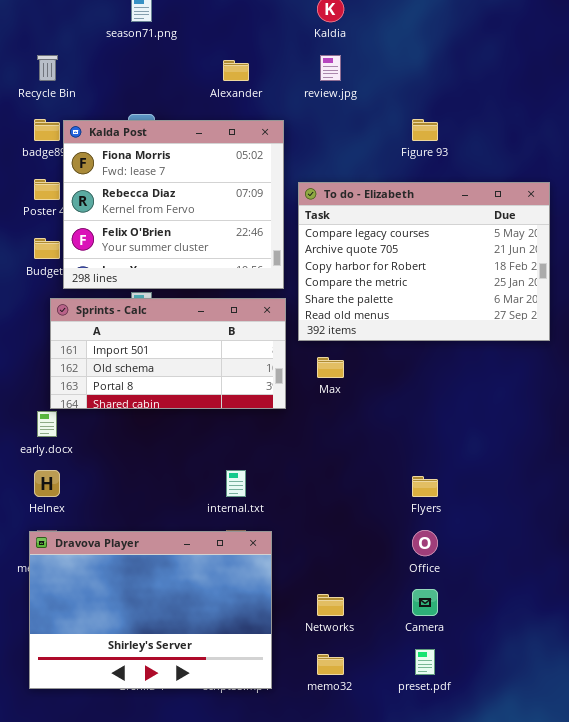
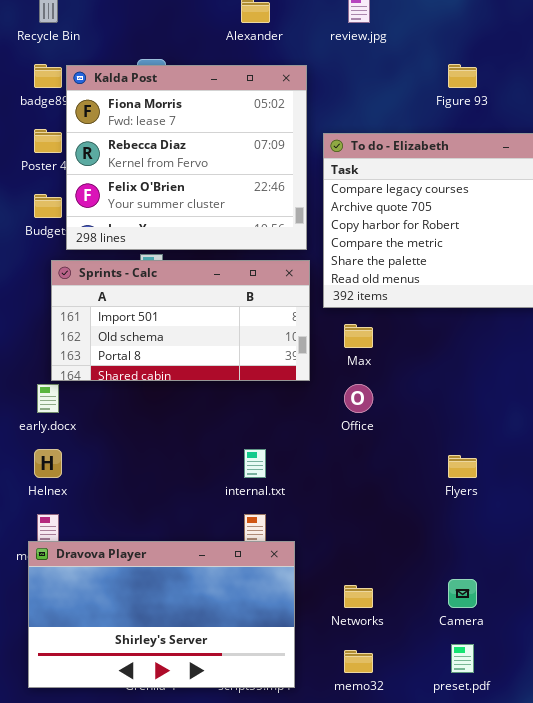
Office: [412,530,438,556] -> [344,384,373,413], moved
Dravova Player: [29,531,272,689] -> [28,541,295,688], resized

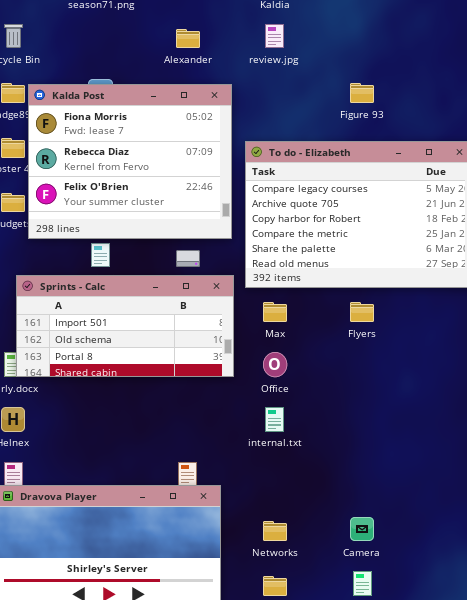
Sprints - Calc: [51,260,310,381] -> [16,275,234,377], moved
internal.txt: [244,449,266,478] -> [265,407,284,432], moved
Flyers: [448,455,477,478] -> [350,302,374,322], moved

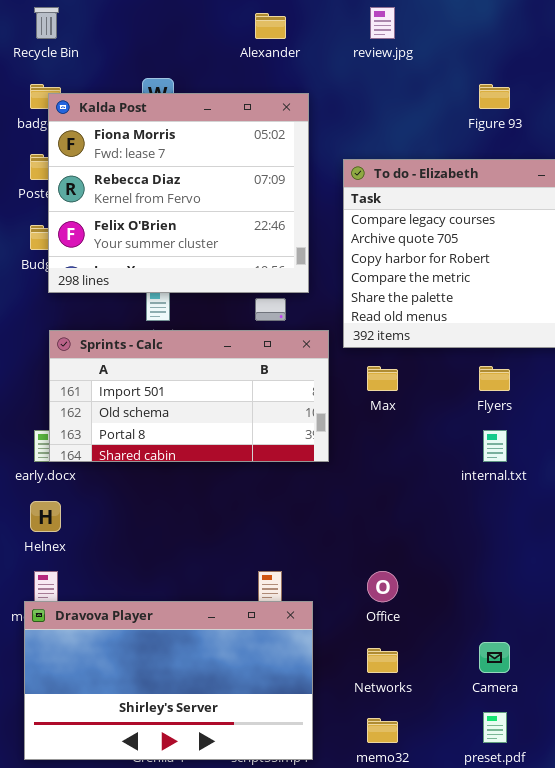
Kalda Post: [28,84,232,239] -> [48,93,309,293], moved
Office: [263,352,287,377] -> [367,571,398,602], moved
internal.txt: [265,407,284,432] -> [483,430,507,462], moved

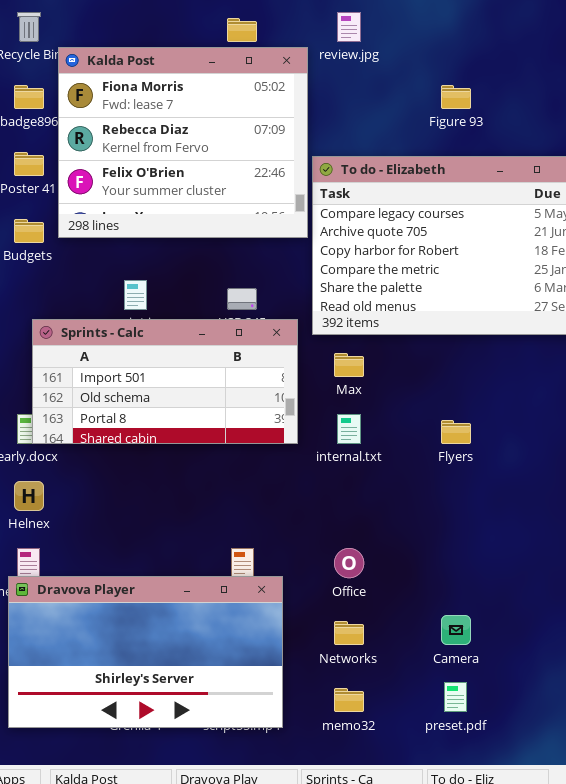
Kalda Post: [48,93,309,293] -> [58,47,308,238], moved
Flyers: [479,366,510,391] -> [441,420,471,444], moved
internal.txt: [483,430,507,462] -> [337,414,361,444], moved

